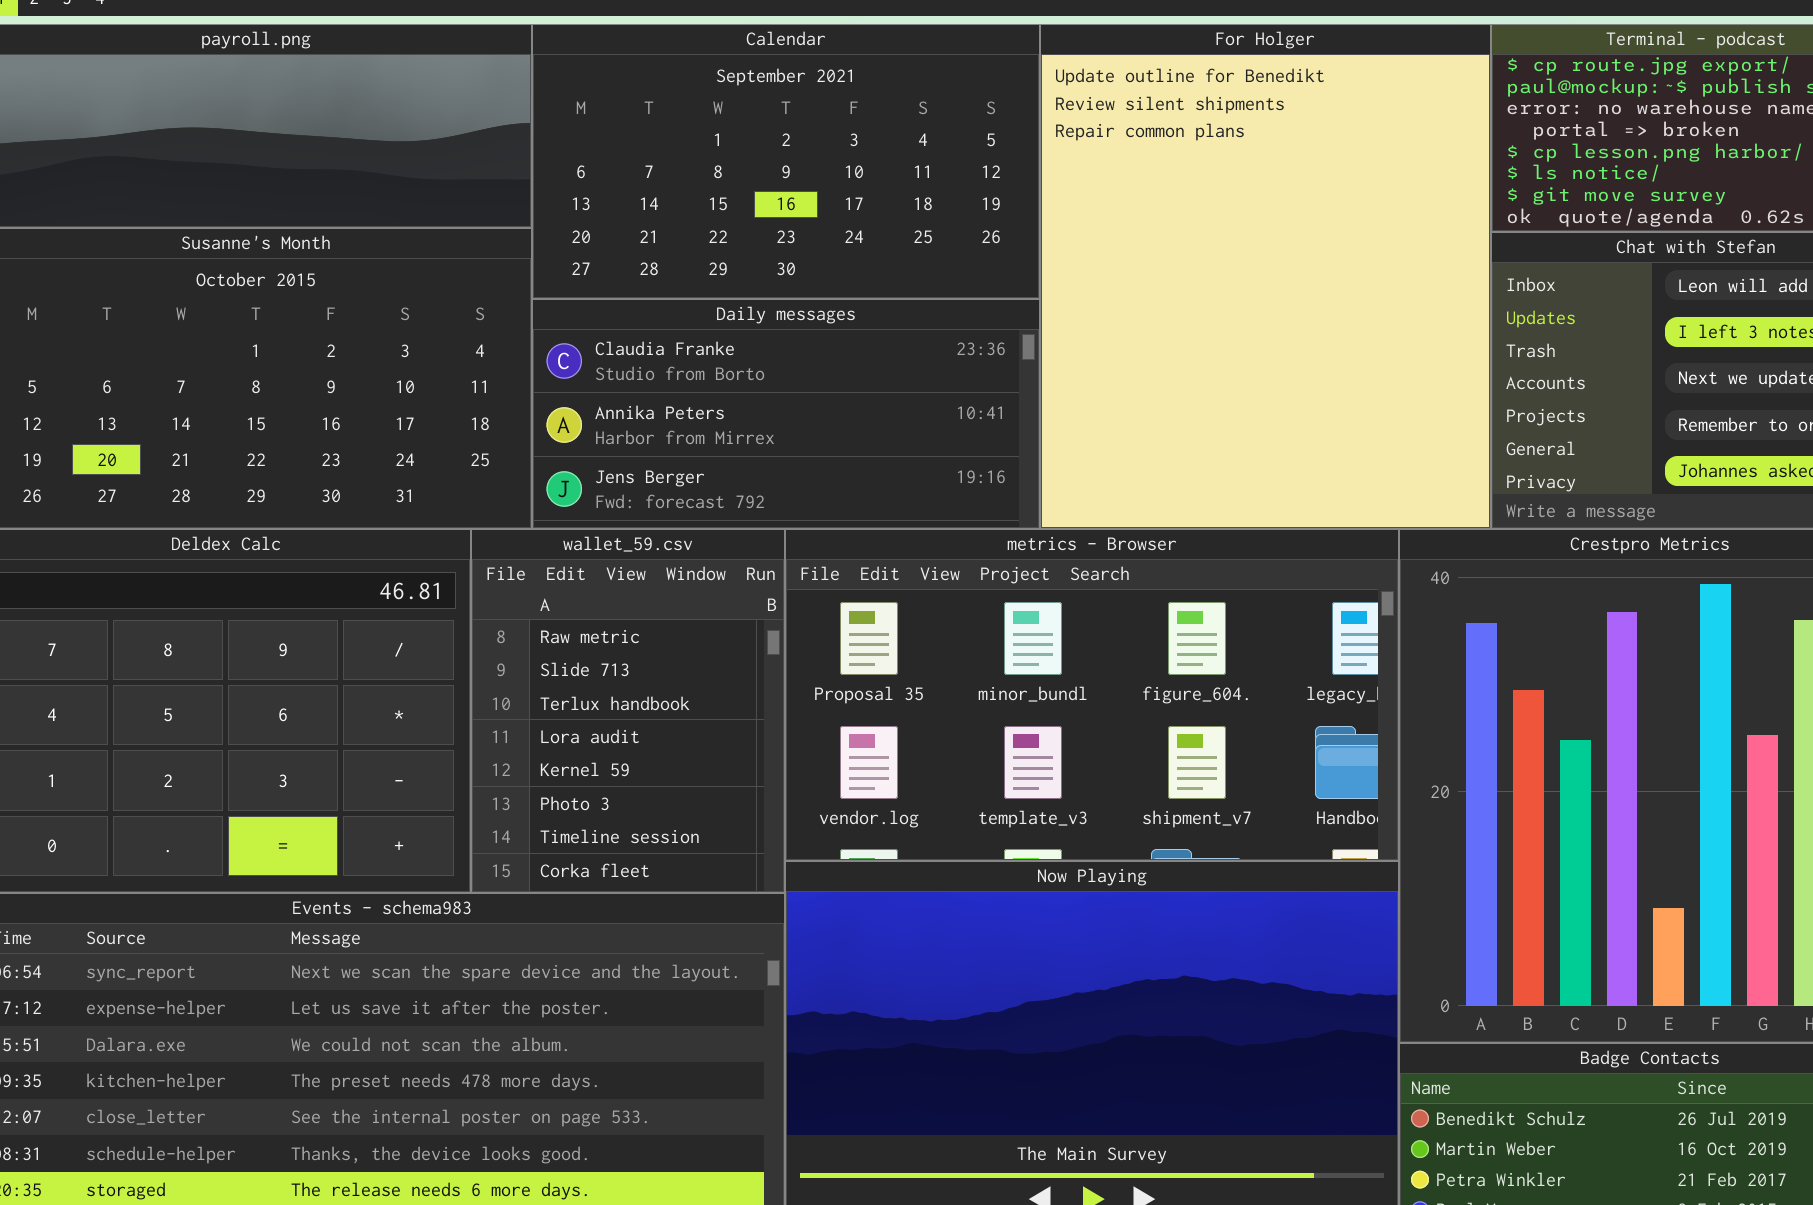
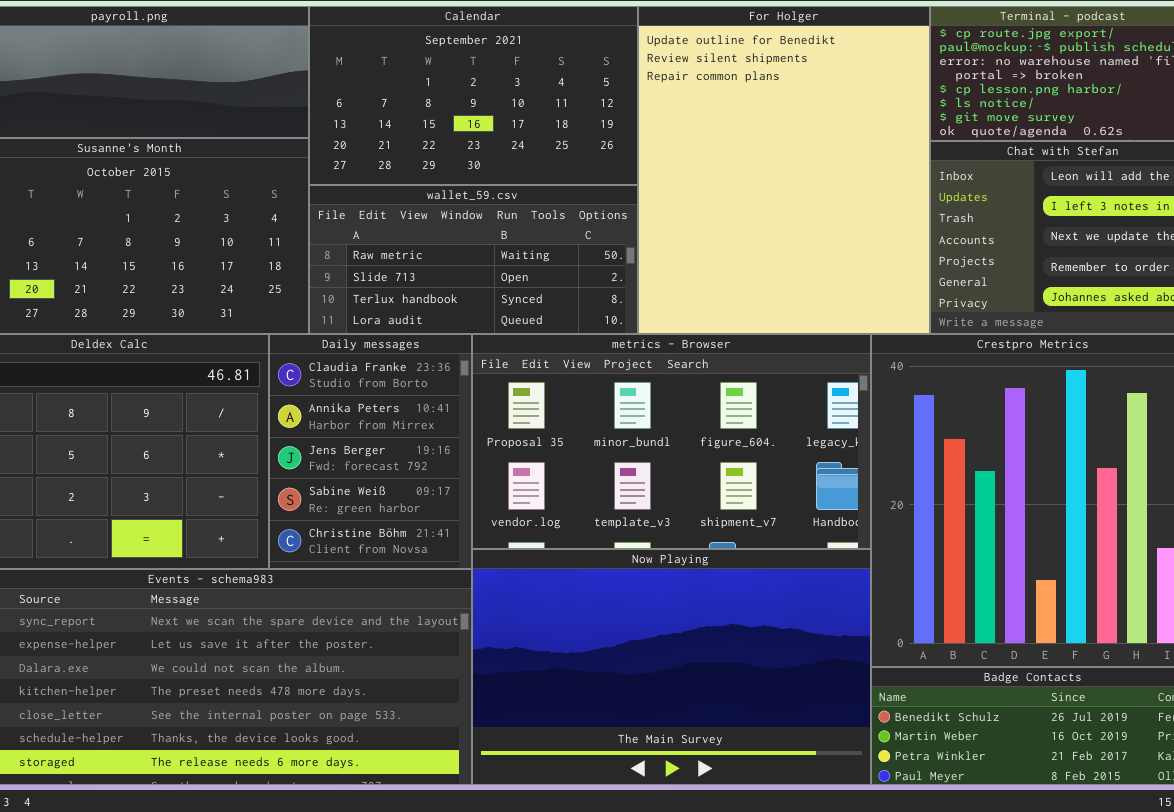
Daily messages: [532,299,1040,529] -> [269,334,472,569], moved, resized
wallet_59.csv: [471,529,785,893] -> [309,185,638,334], moved, resized

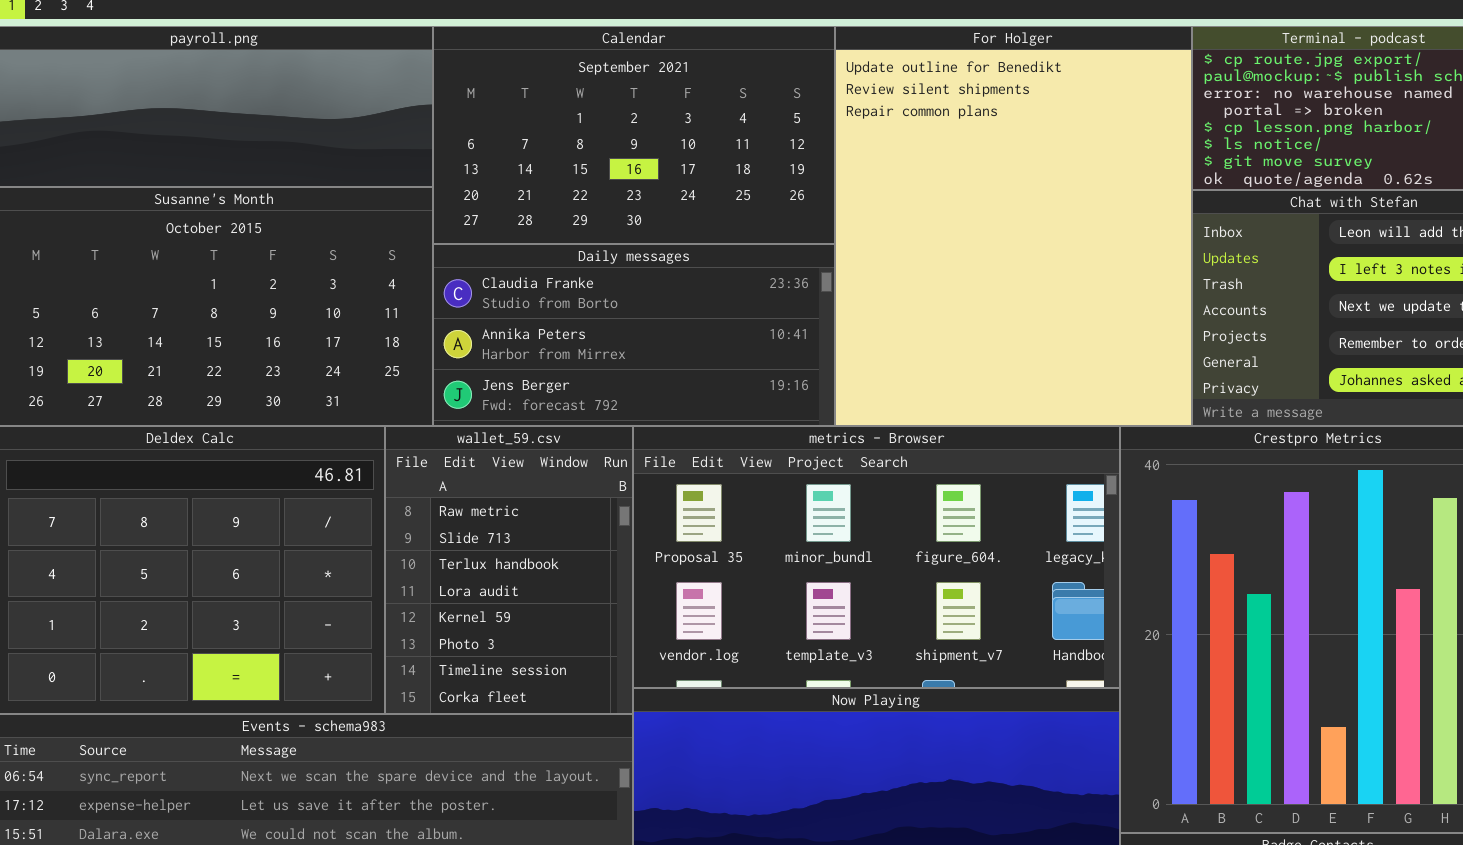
wallet_59.csv: [309,185,638,334] -> [385,426,633,714], moved, resized
Daily messages: [269,334,472,569] -> [433,244,835,426], moved, resized

